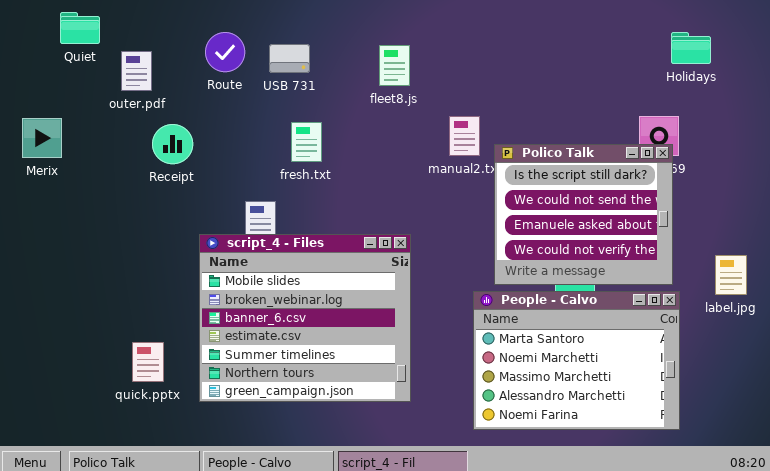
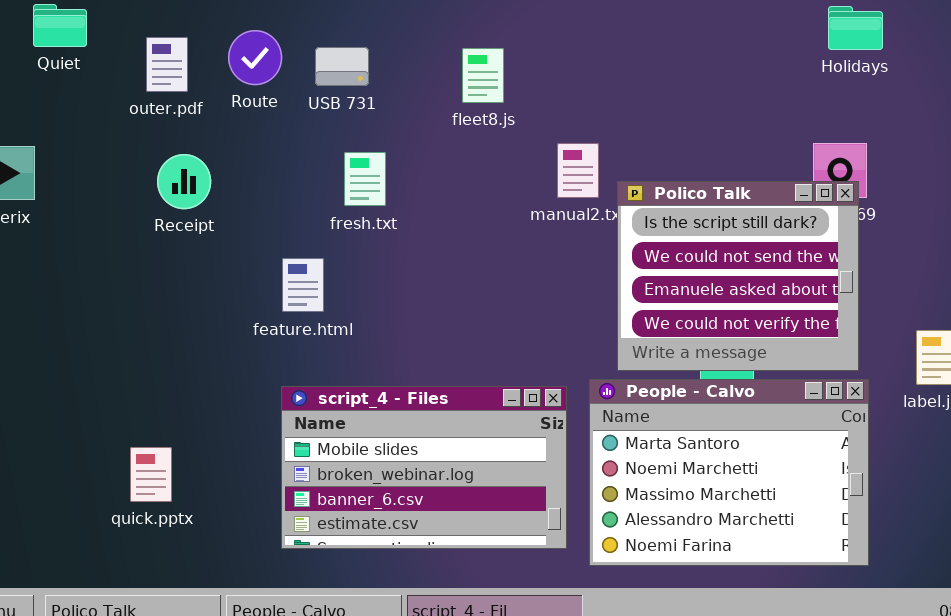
Holidays: [671,32,711,64] -> [828,6,883,50], moved
outer.pdf: [121,51,152,91] -> [146,37,188,92], moved
script_4 - Files: [199,234,411,402] -> [281,386,567,549], moved, resized

